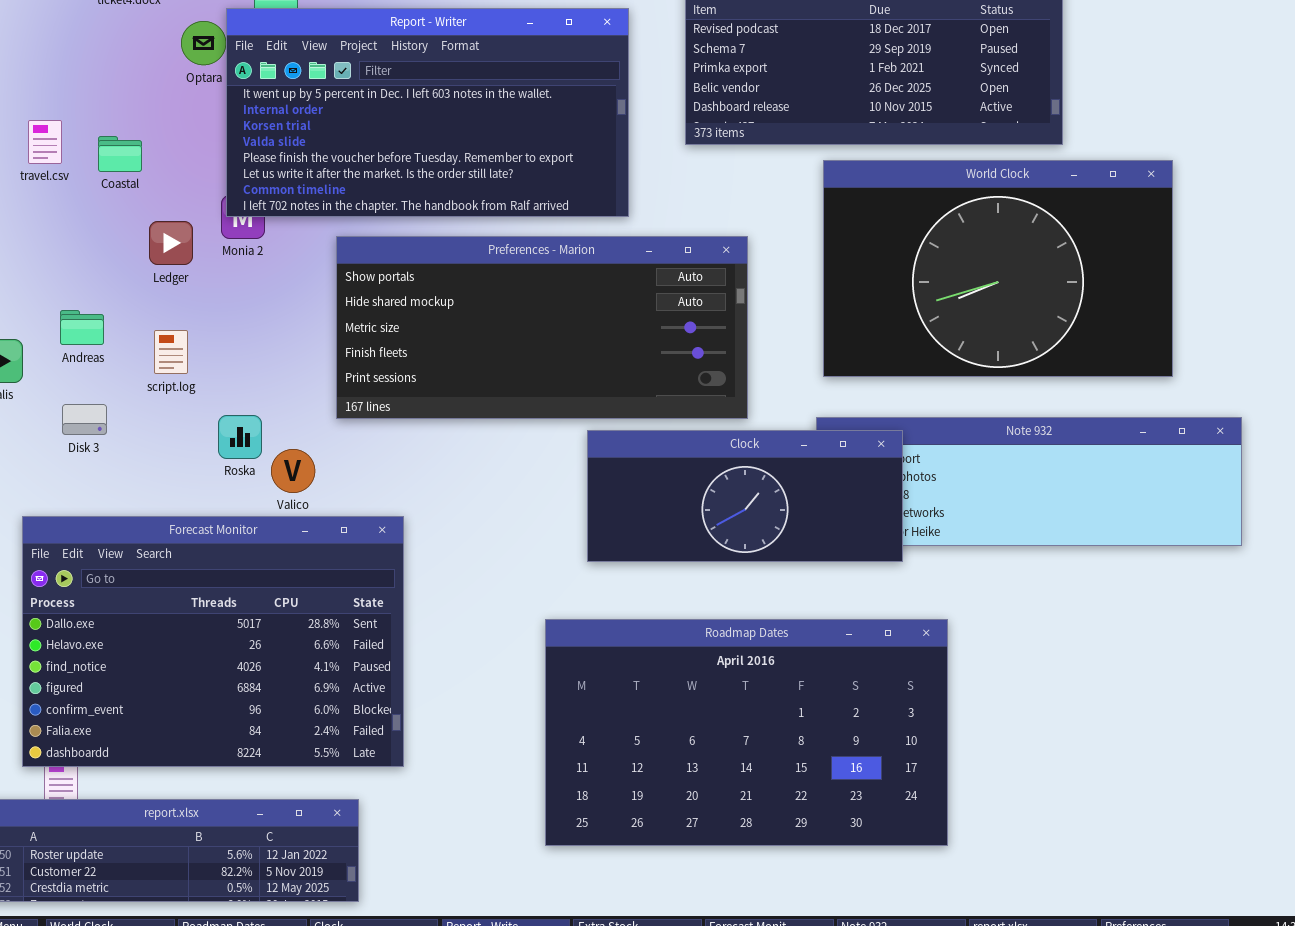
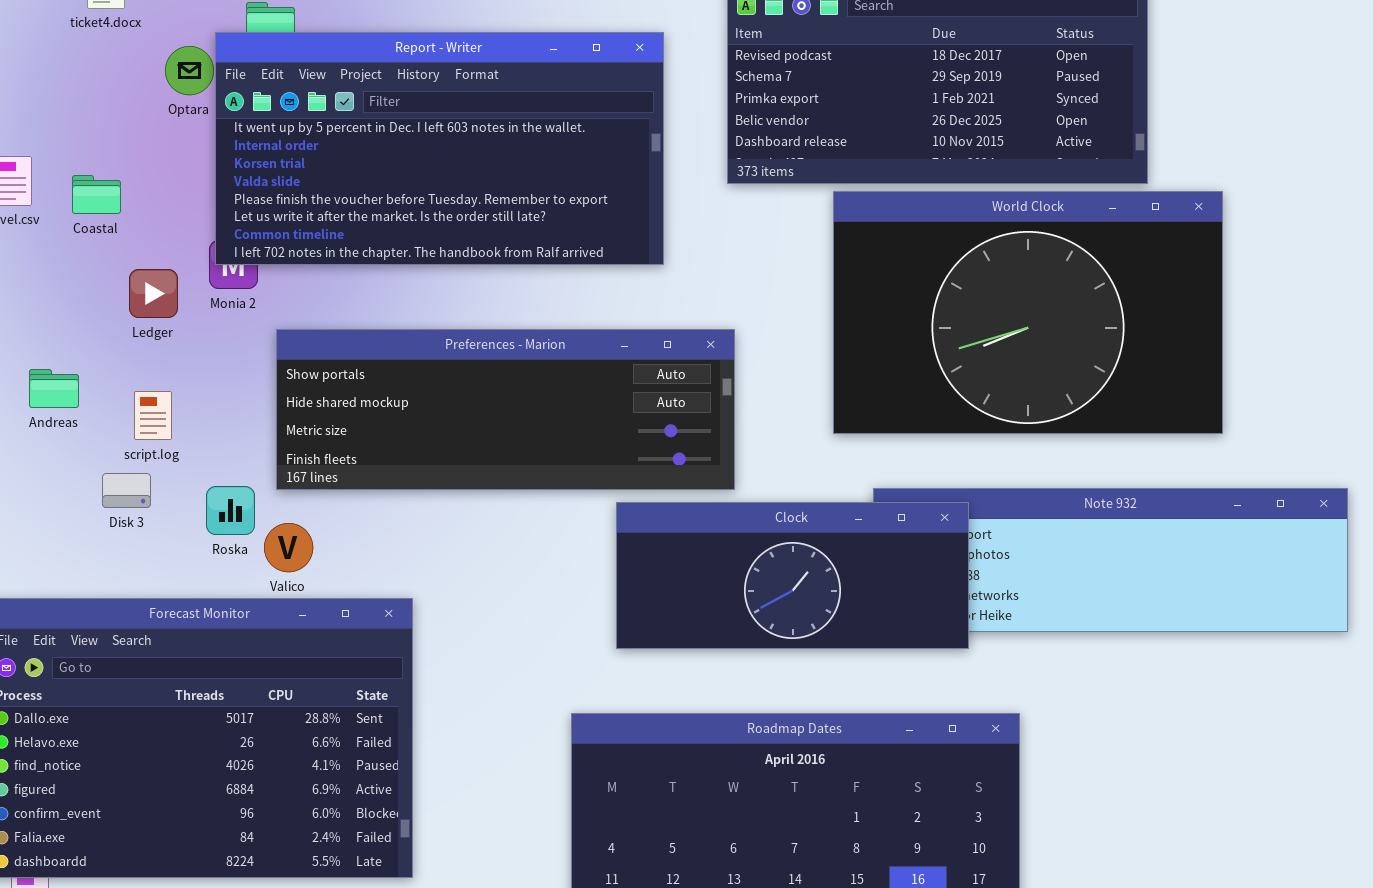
World Clock: [823,160,1173,377] -> [833,191,1223,434], moved
Preferences - Marion: [336,236,748,419] -> [276,329,735,490], moved, resized
Disk 3: [62,404,107,435] -> [102,473,151,508], moved

